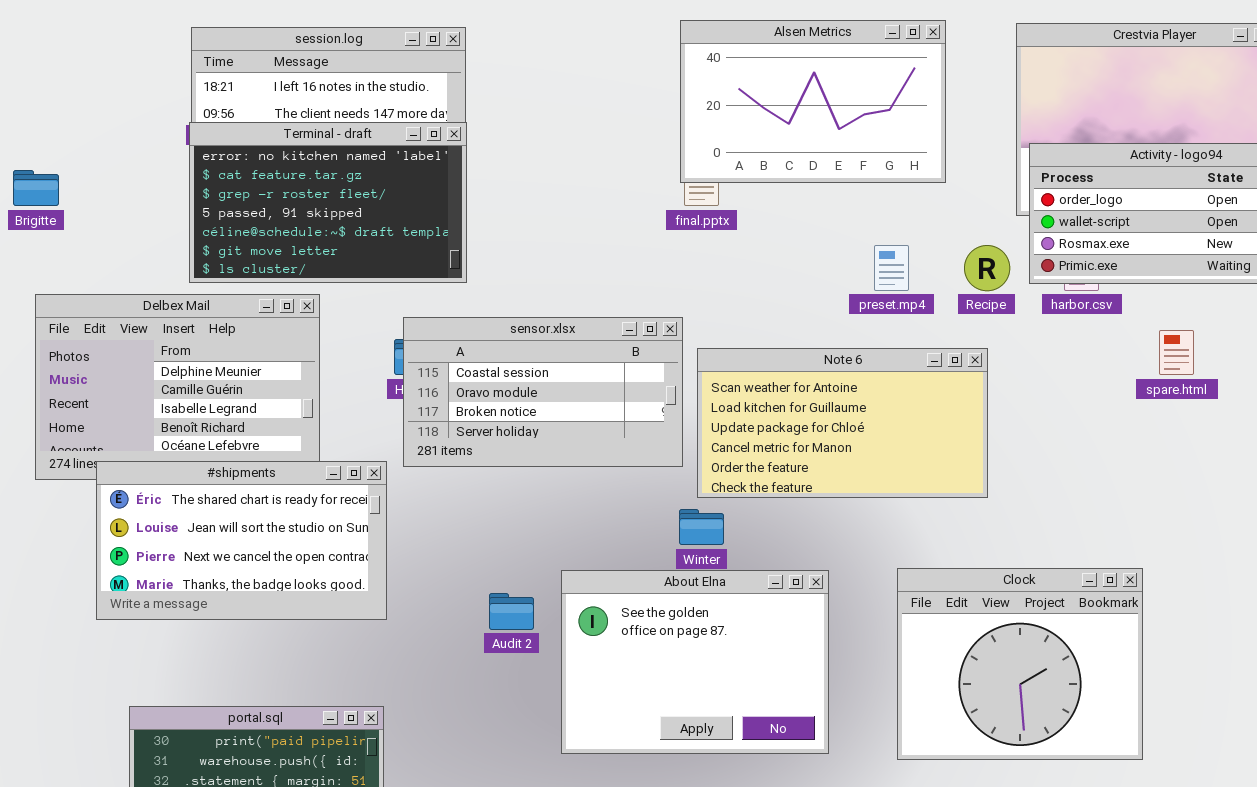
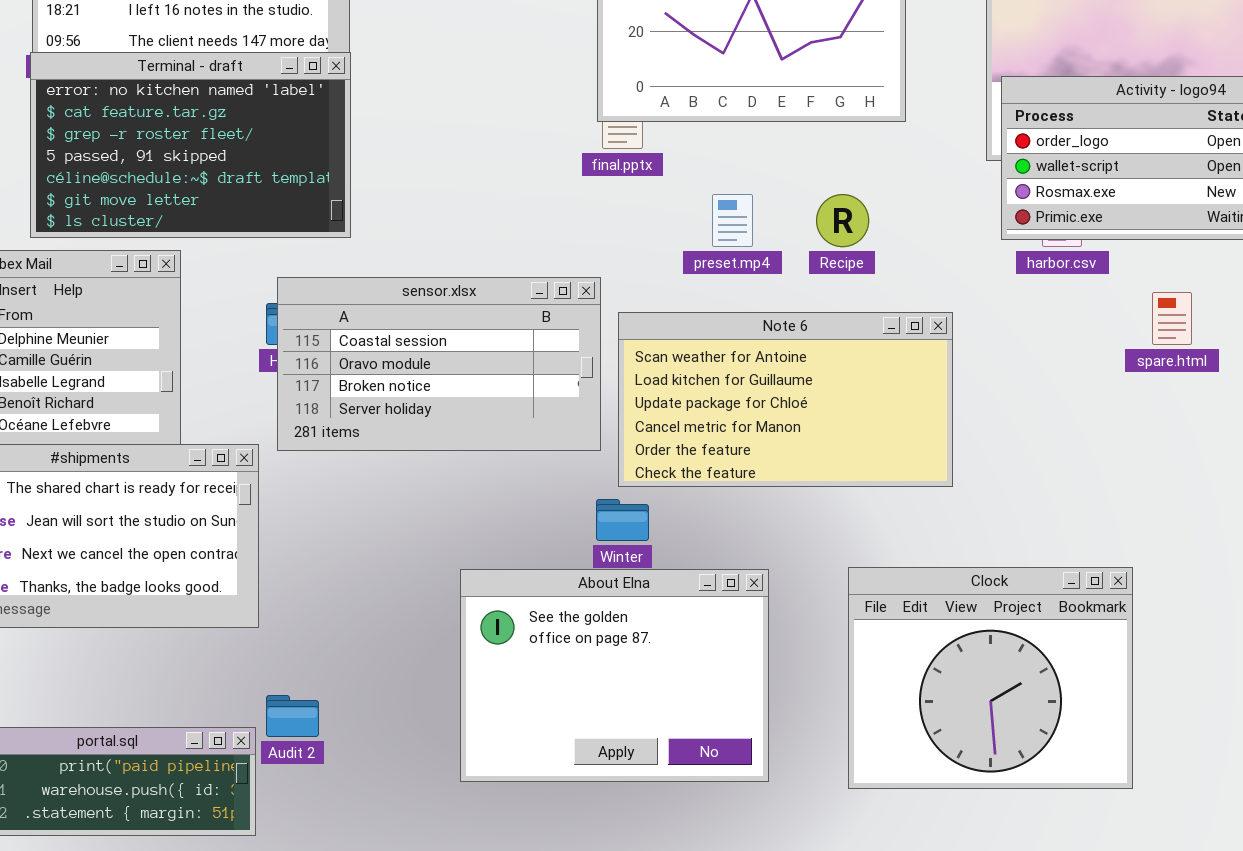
preset.mp4: [874,245,909,291] -> [712,194,753,247], moved
Recipe: [964,245,1010,291] -> [816,194,869,247], moved
Audit 2: [489,593,534,630] -> [266,695,319,737], moved

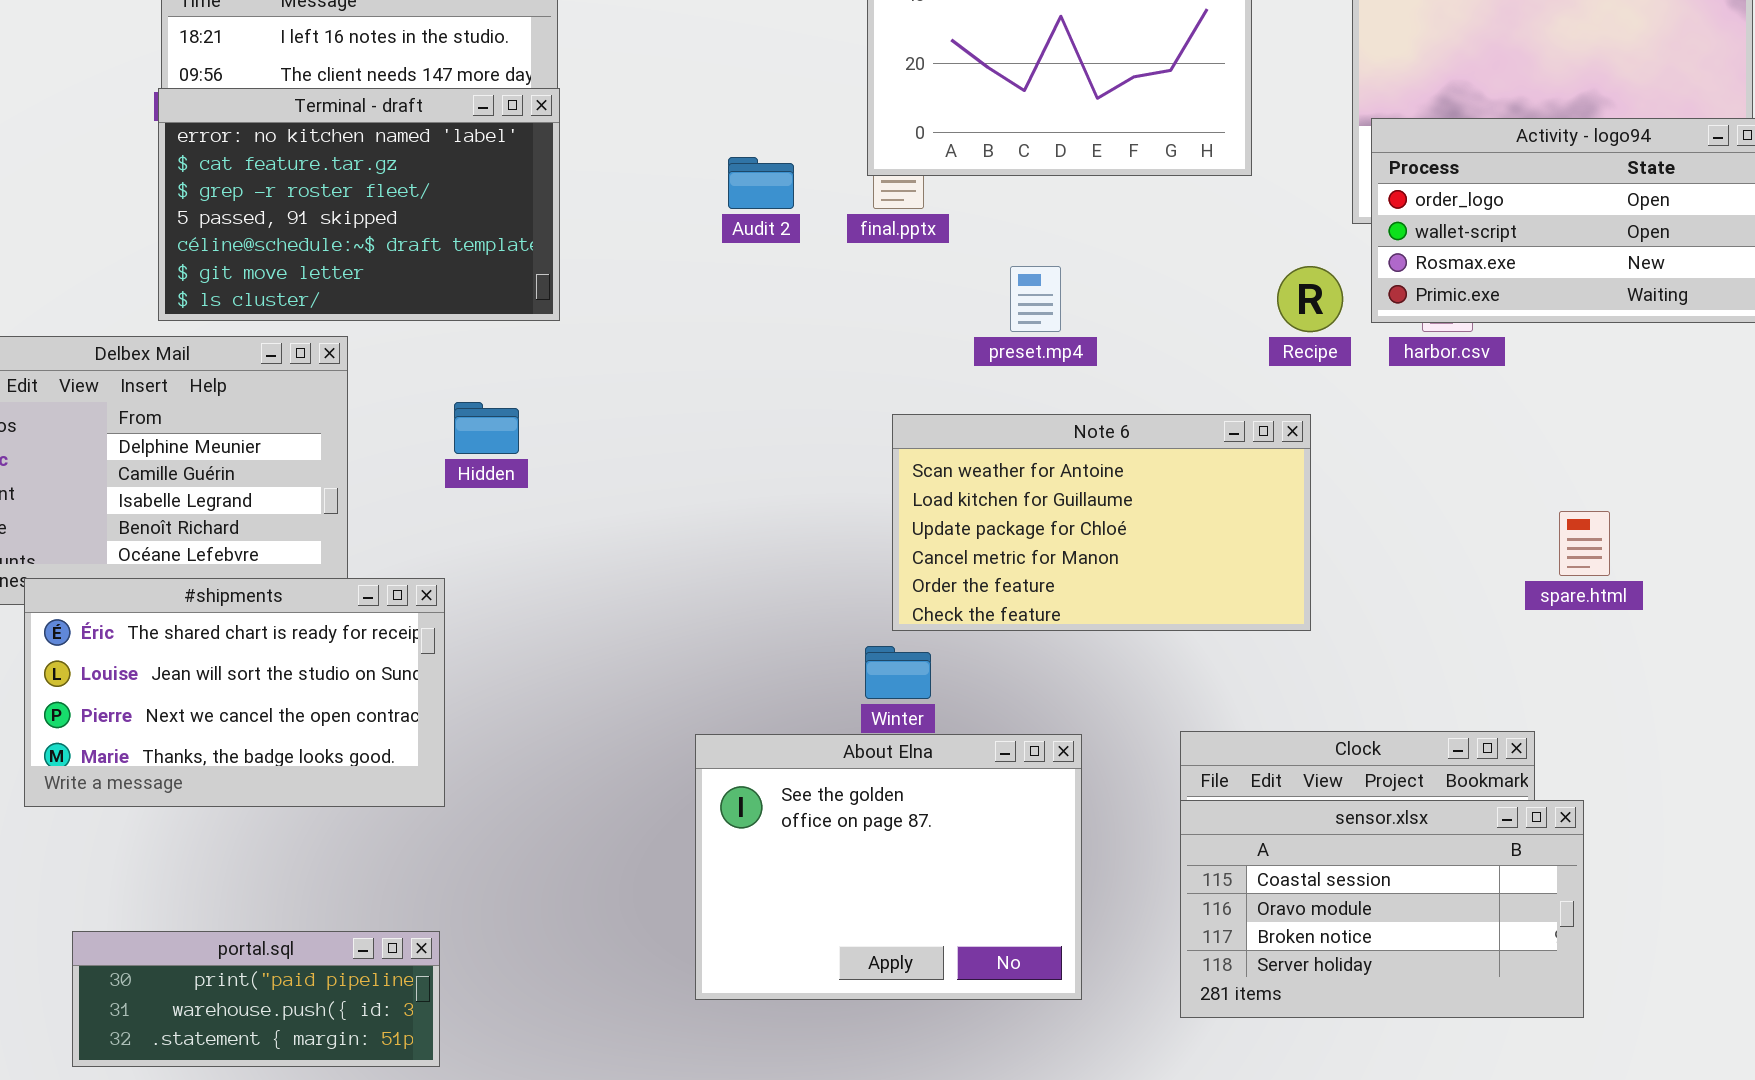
Recipe: [816,194,869,247] -> [1277,266,1343,332], moved
sensor.xlsx: [277,277,601,451] -> [1180,800,1584,1018], moved
spare.html: [1152,292,1192,345] -> [1559,511,1610,576], moved
Audit 2: [266,695,319,737] -> [728,157,794,209], moved

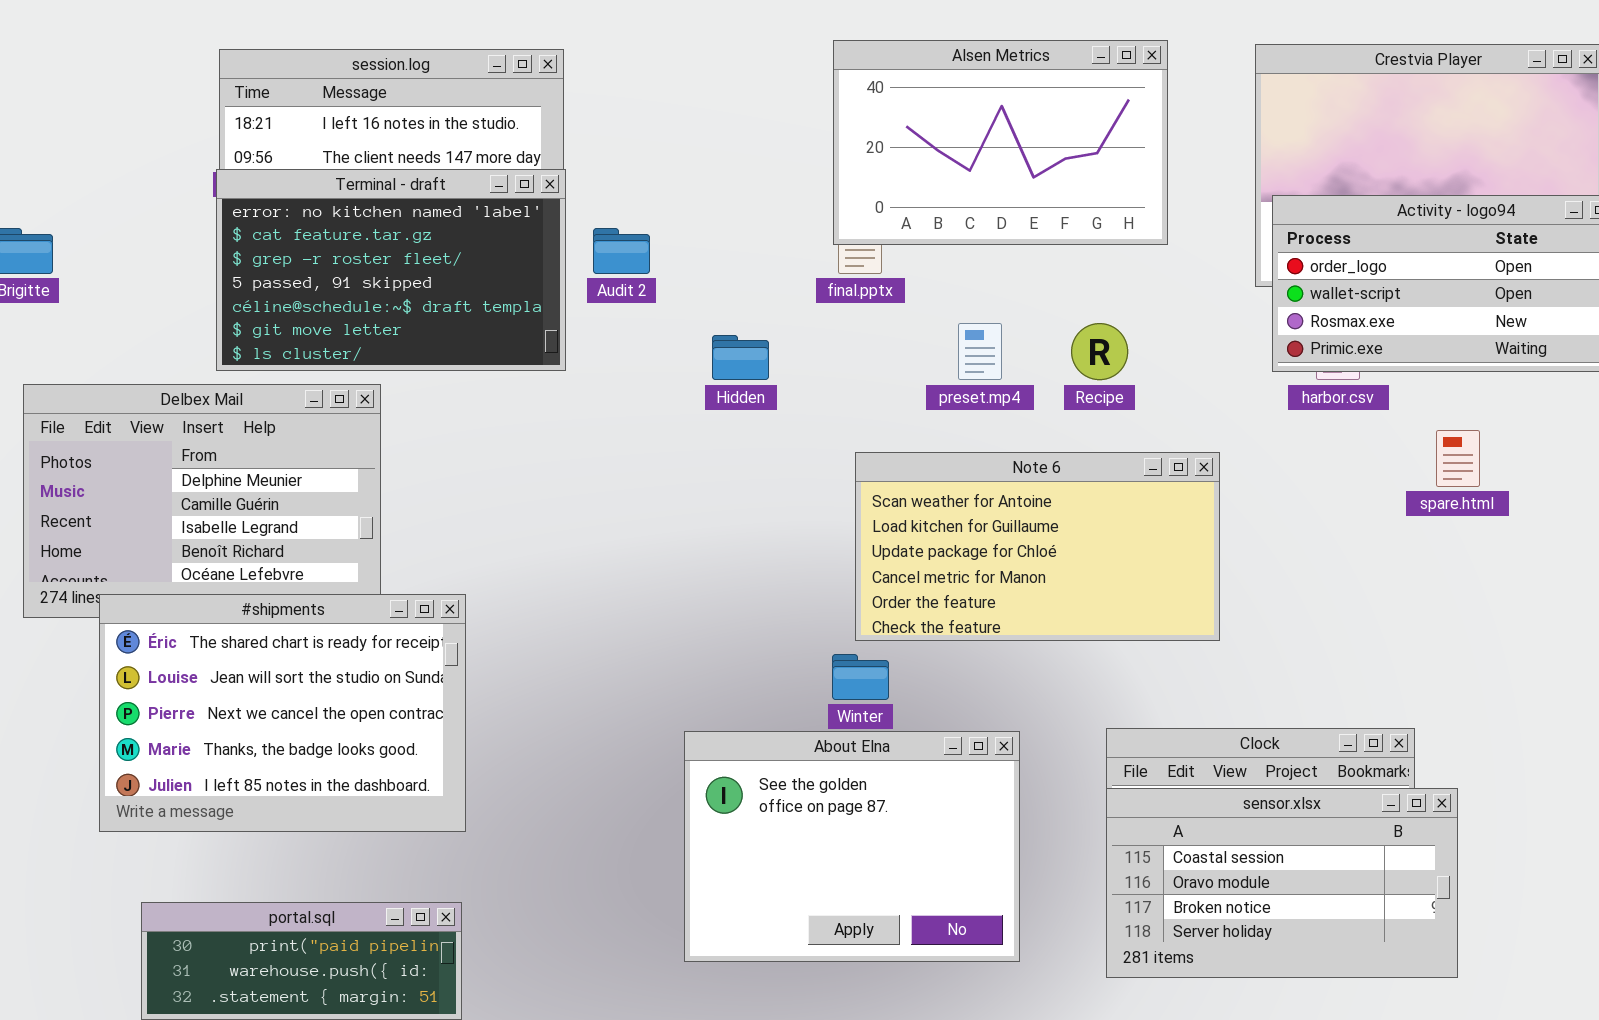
Audit 2: [728,157,794,209] -> [593,228,650,274], moved
Recipe: [1277,266,1343,332] -> [1071,323,1128,380], moved
Hidden: [454,402,519,454] -> [712,335,769,380], moved
spare.html: [1559,511,1610,576] -> [1436,430,1480,487], moved
#shipments: [24,578,445,807] -> [99,594,466,832], resized

